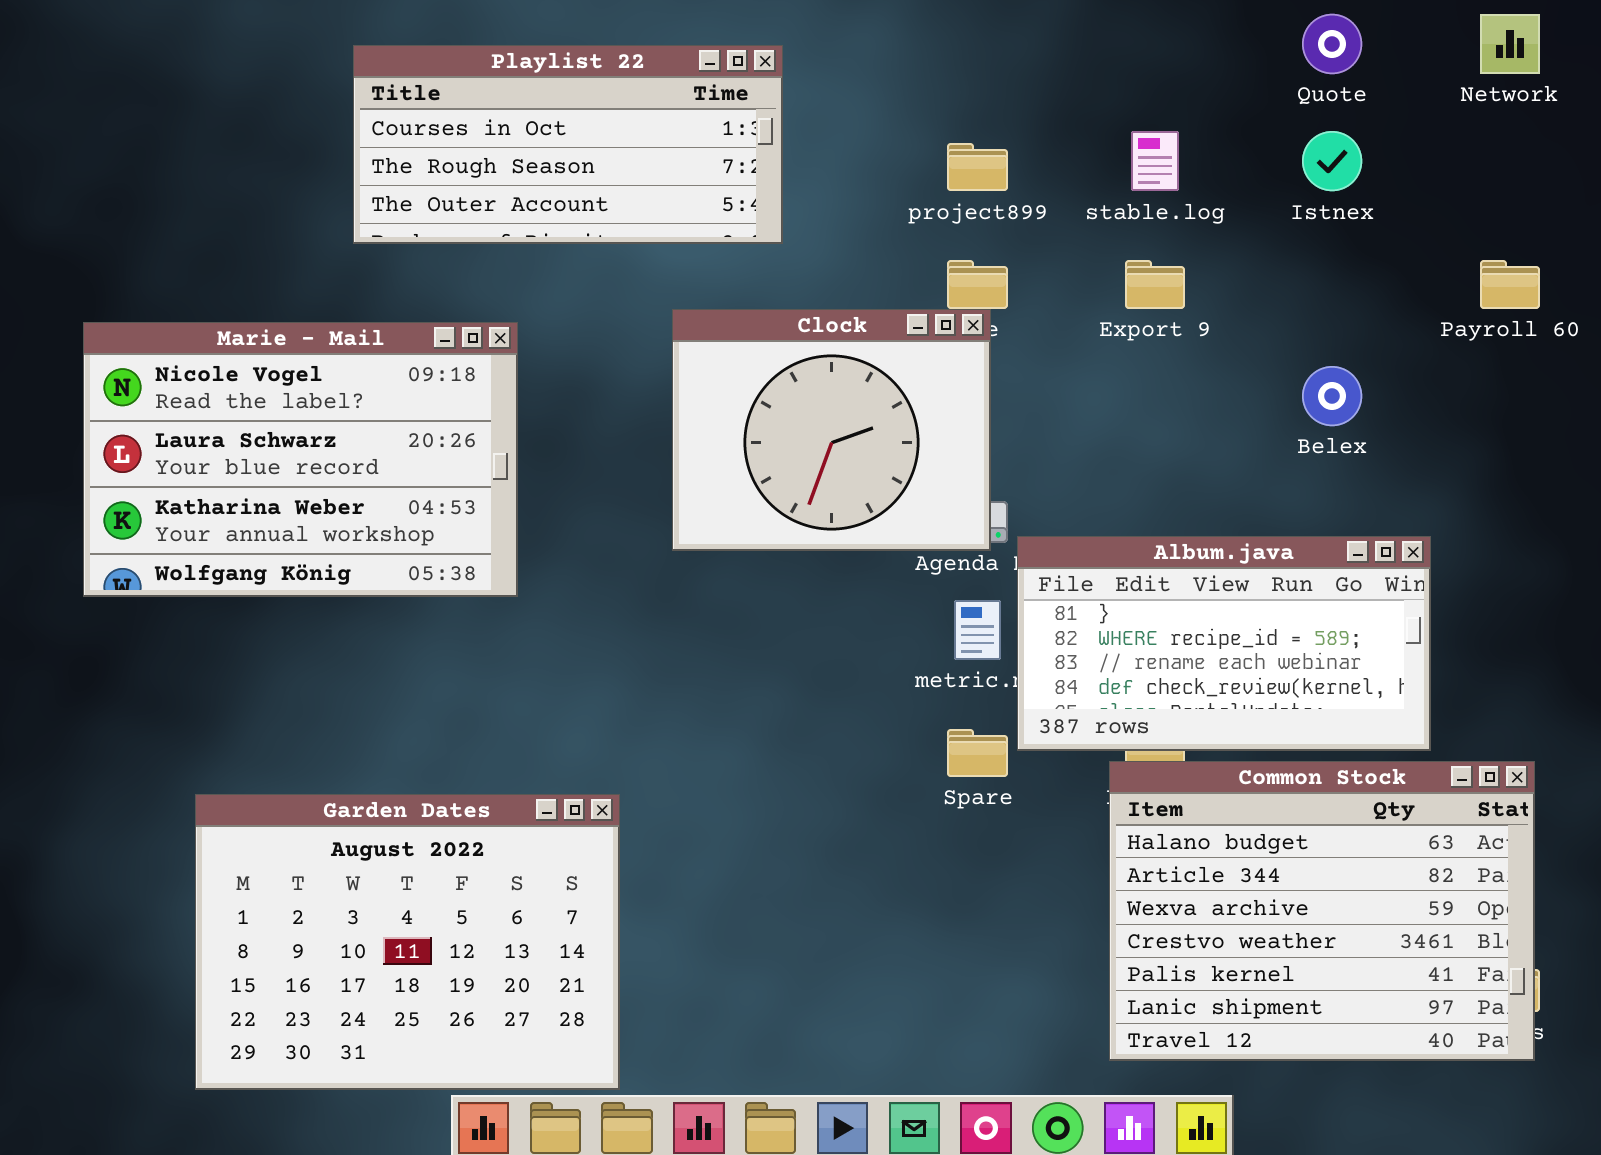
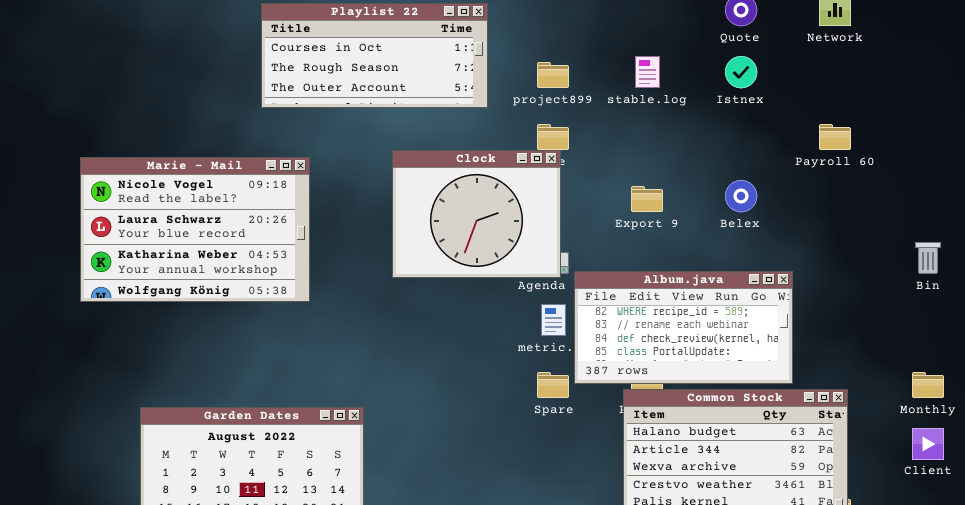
Playlist 22: [353,45,783,244] -> [261,3,488,108], moved
Export 9: [1125,260,1185,309] -> [631,186,663,212], moved
Album.java: [1017,536,1431,751] -> [574,271,793,384], scrolled down 1 row

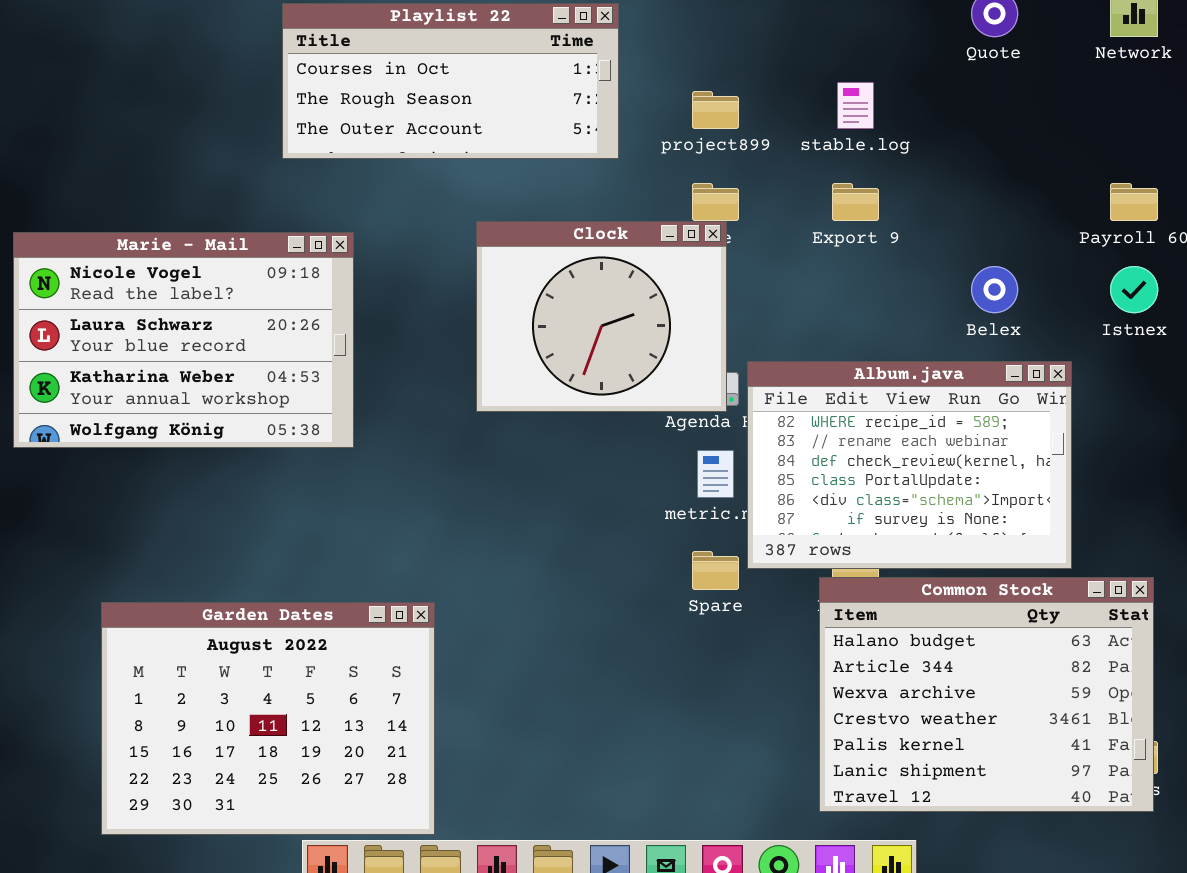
Istnex: [725,56,757,88] -> [1110,266,1158,313], moved
Export 9: [631,186,663,212] -> [832,183,879,221], moved
Album.java: [574,271,793,384] -> [747,361,1072,569], resized

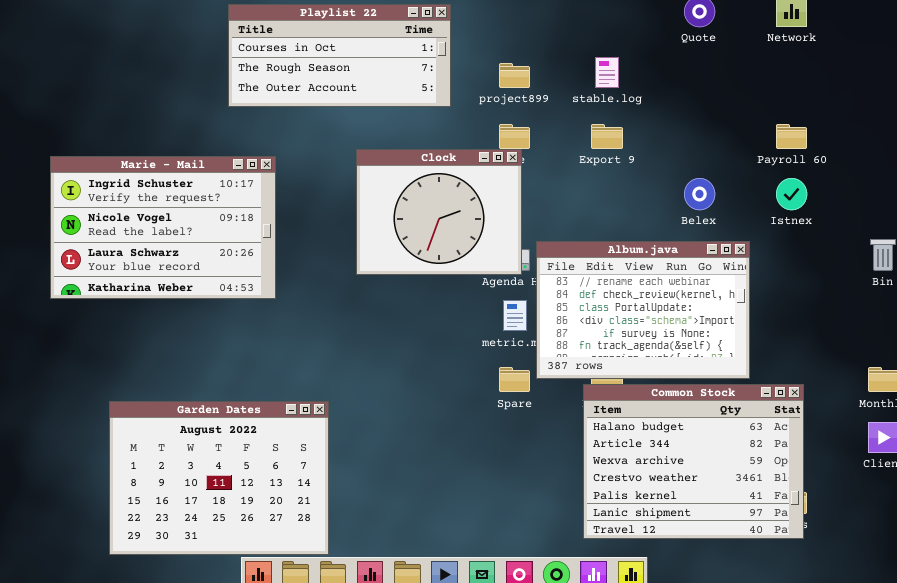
Marie - Mail: [13,232,354,448] -> [50,156,276,299], scrolled up 1 row
Album.java: [747,361,1072,569] -> [536,241,750,379], scrolled down 1 row

